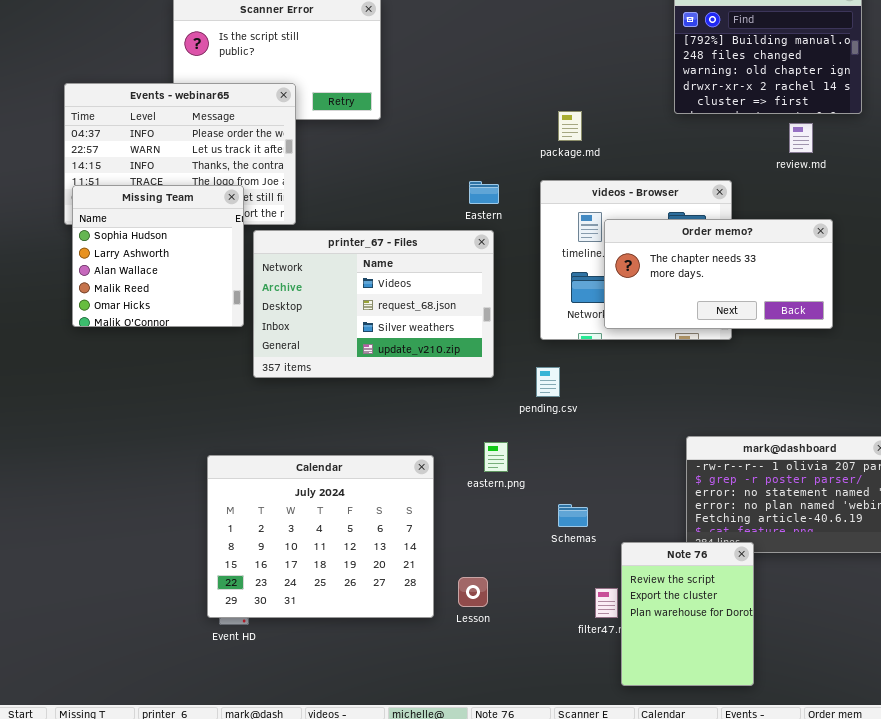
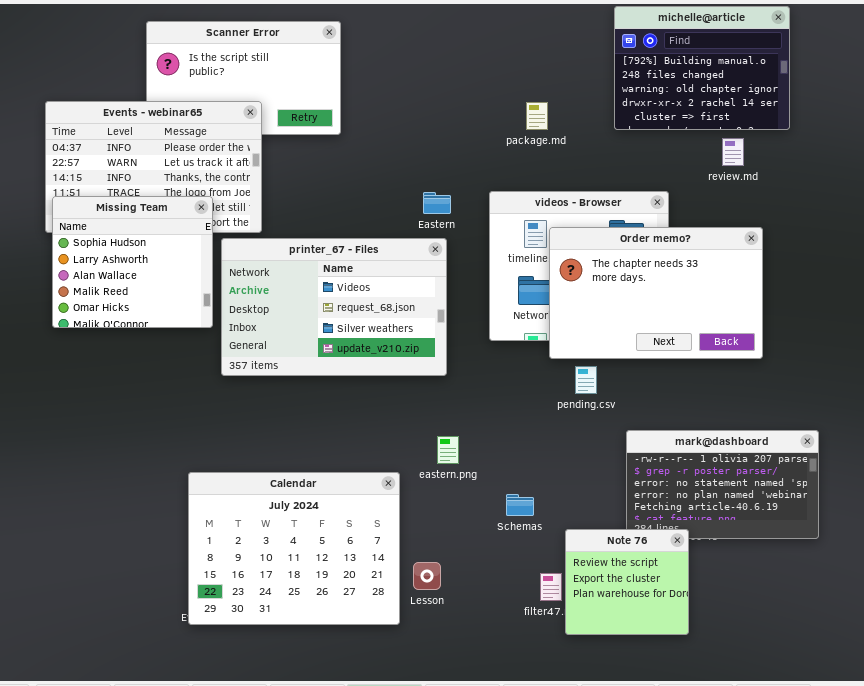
package.md: [558,111,582,141] -> [526,102,548,130], moved
Order memo?: [604,219,833,329] -> [549,227,763,359], resized
pending.csv: [536,367,560,397] -> [575,366,597,394], moved
Calendar: [207,455,434,618] -> [188,472,400,625], moved
Note 76: [621,542,754,686] -> [565,529,689,635], resized

